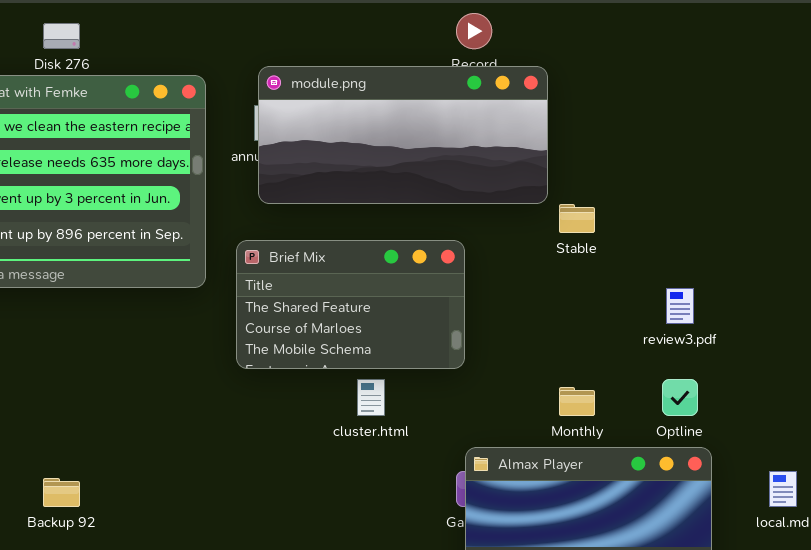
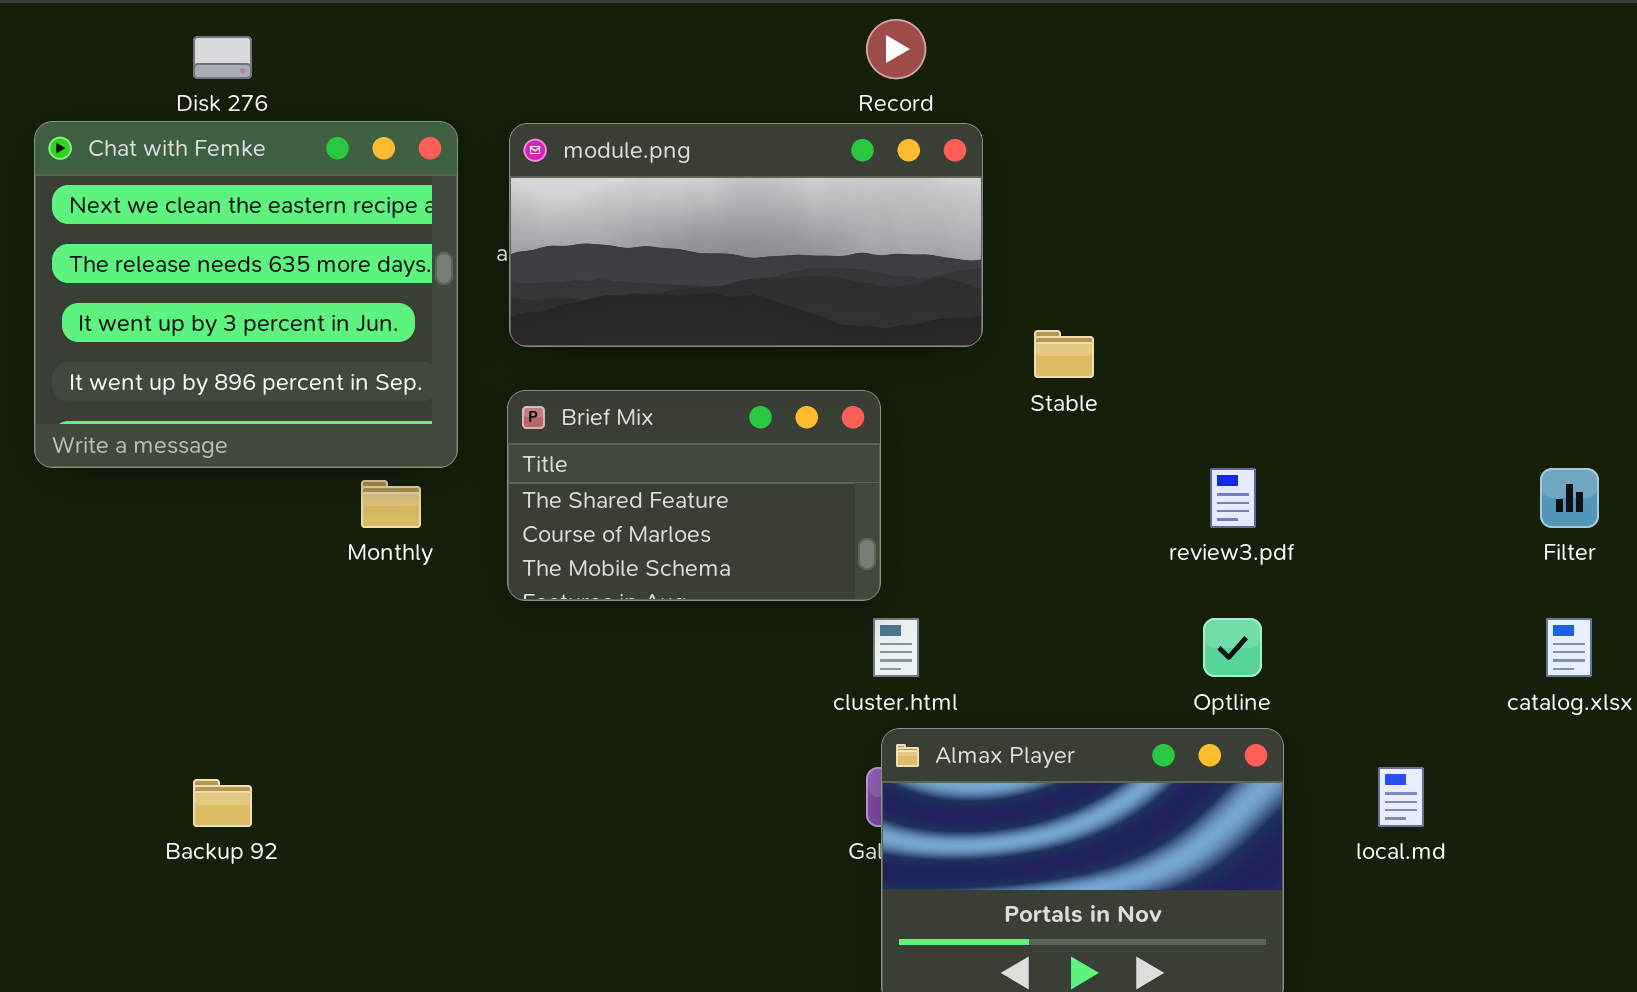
module.png: [258,66,548,204] -> [509,123,983,347], moved
cluster.html: [357,379,385,416] -> [873,618,919,677], moved
Monthly: [559,387,595,416] -> [361,480,421,528], moved

